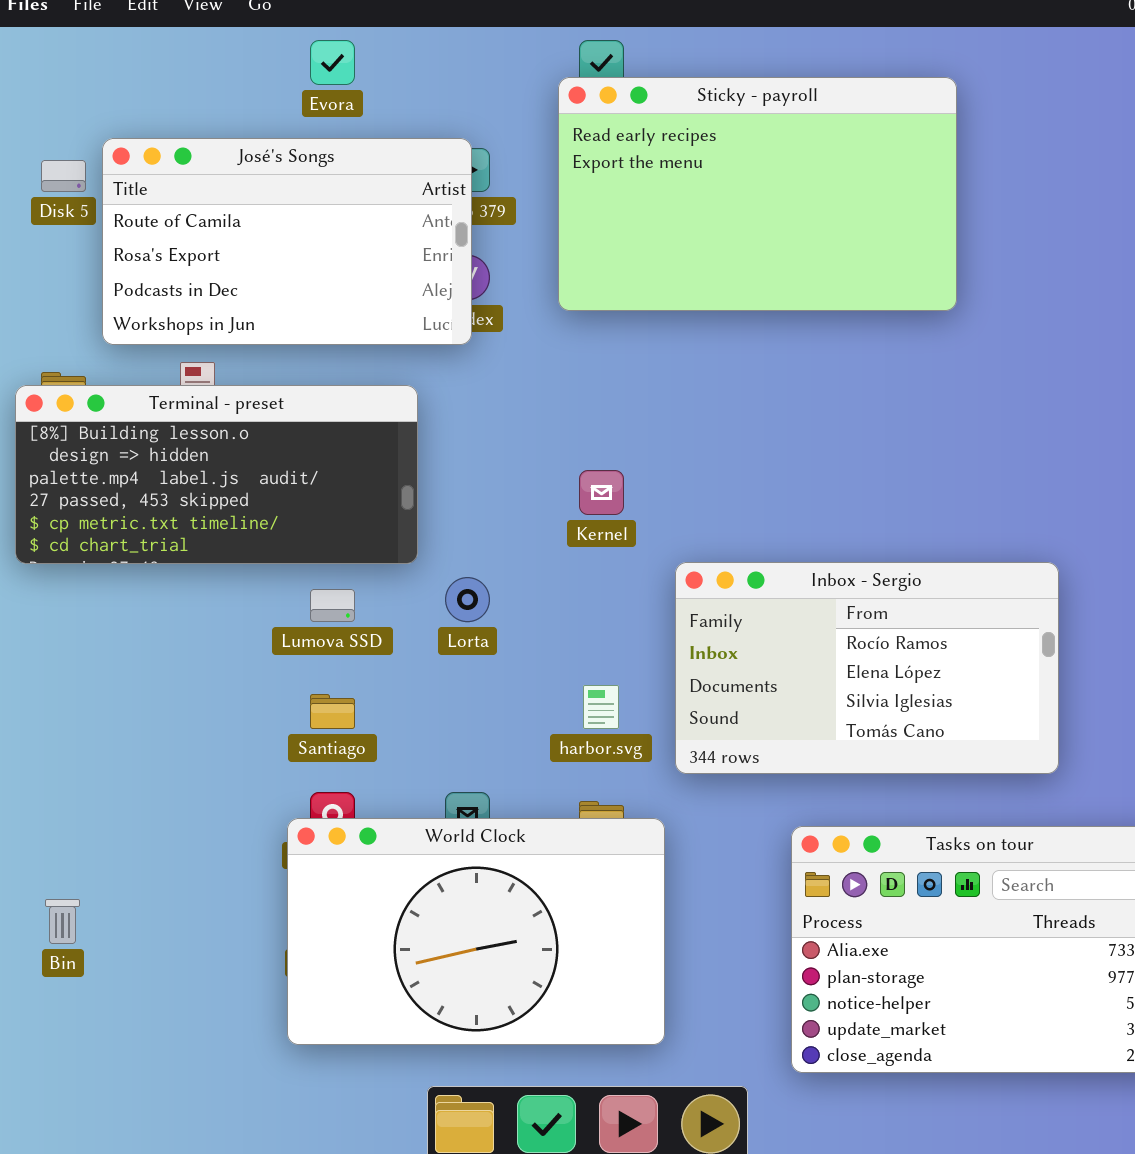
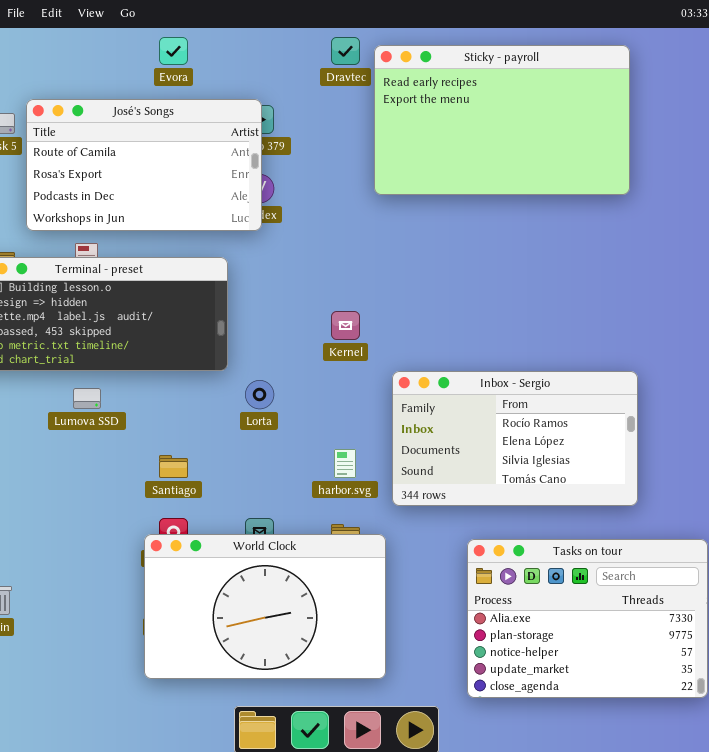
Sticky - payroll: [558,77,957,311] -> [374,45,630,195], moved
Lumova SSD: [310,589,355,622] -> [73,388,101,409], moved

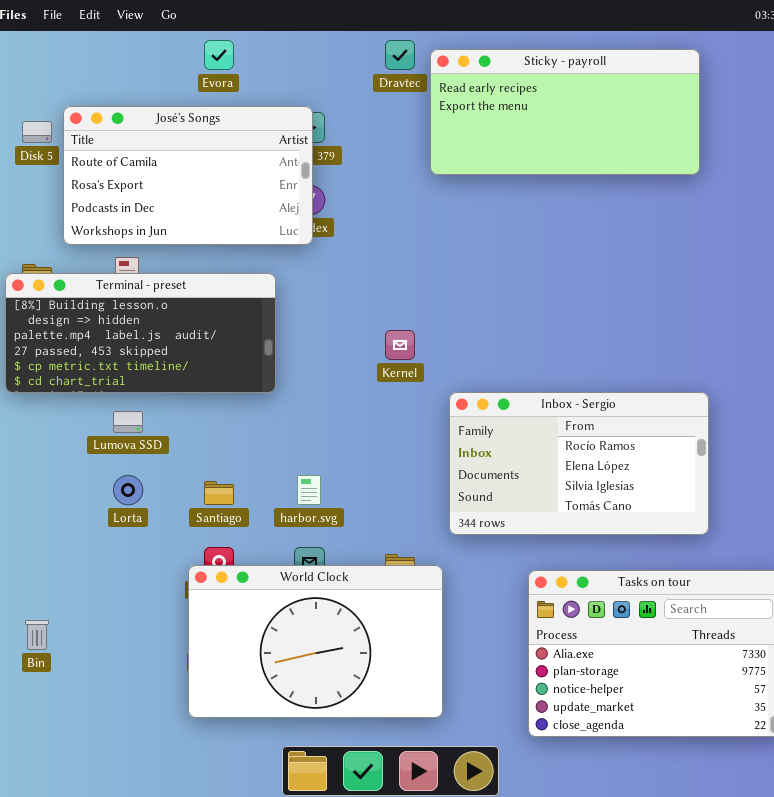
Sticky - payroll: [374,45,630,195] -> [430,49,700,175], resized
Lorta: [245,380,274,409] -> [113,475,143,505], moved
harbor.svg: [334,449,356,478] -> [297,475,321,505], moved

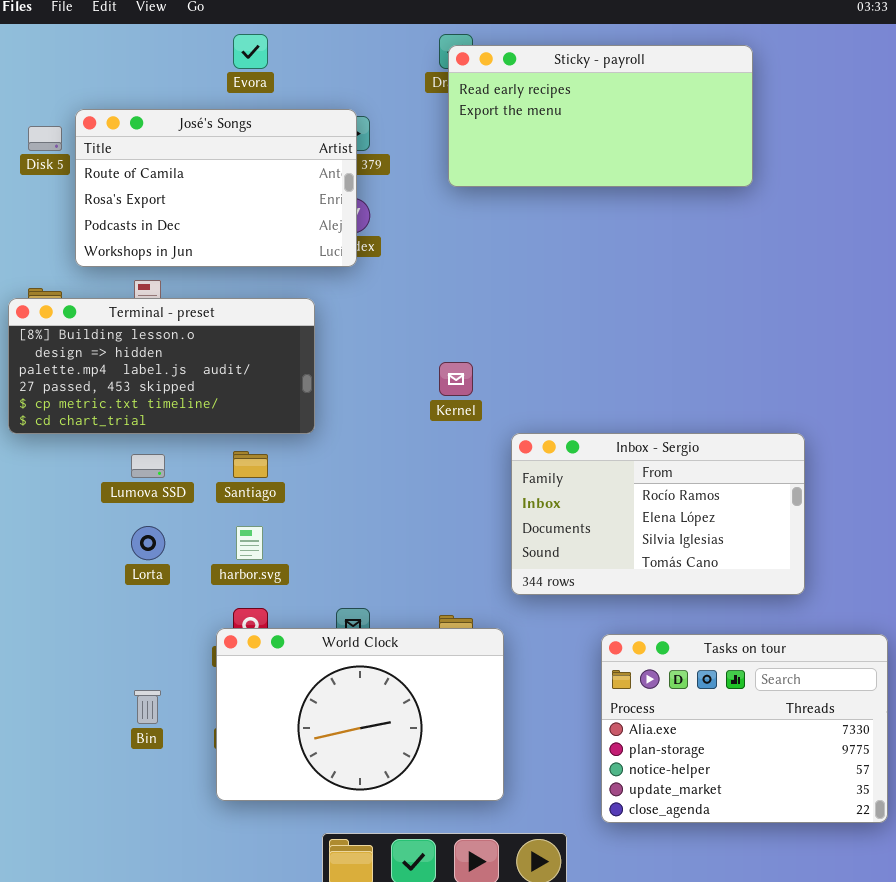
Sticky - payroll: [430,49,700,175] -> [448,45,753,187], moved
harbor.svg: [297,475,321,505] -> [236,526,263,560], moved
Santiago: [204,481,234,505] -> [233,451,268,478], moved
Bin: [25,620,49,650] -> [134,690,161,724], moved

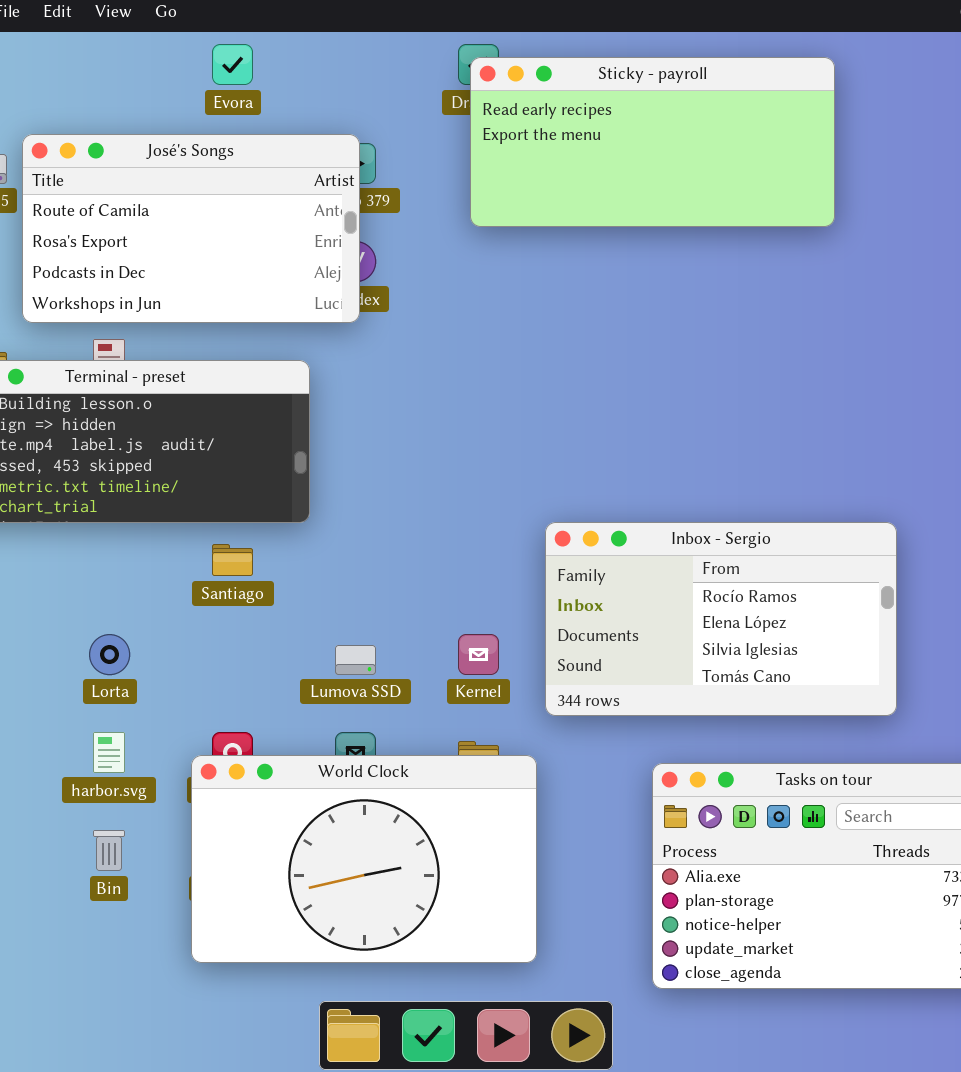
Kernel: [439,362,473,396] -> [458,634,499,675], moved
Lumova SSD: [131,454,165,478] -> [335,645,376,675], moved
harbor.svg: [236,526,263,560] -> [93,732,125,773], moved

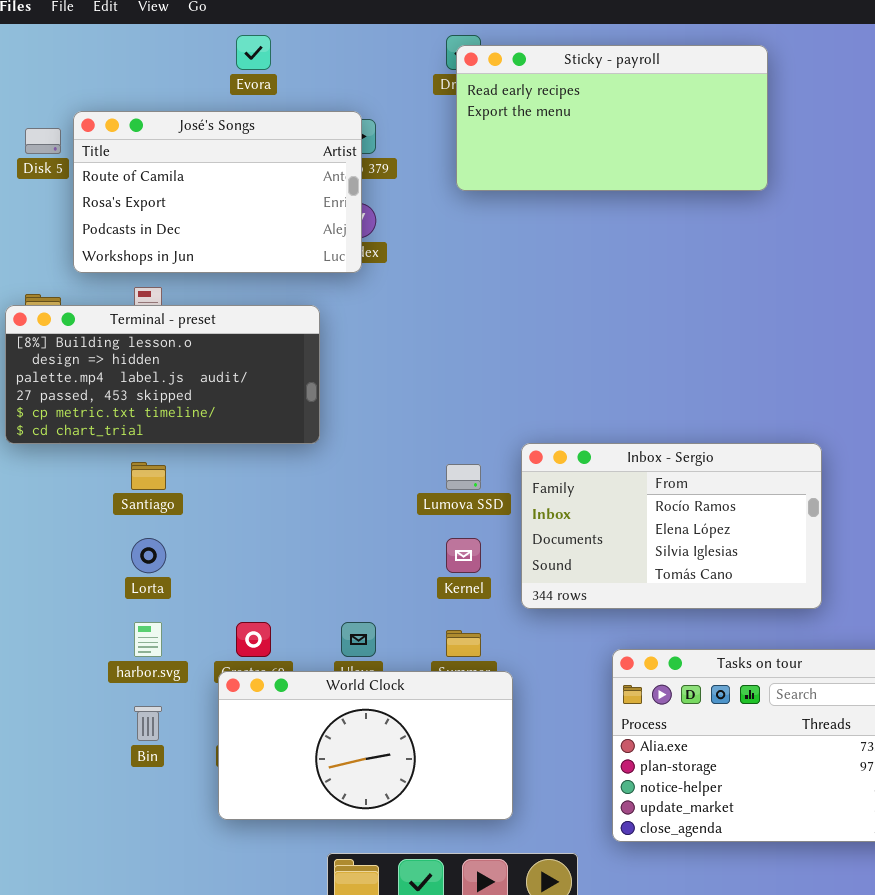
Santiago: [212,544,253,576] -> [131,462,166,490], moved
Lumova SSD: [335,645,376,675] -> [446,464,481,490], moved
World Clock: [191,755,537,963] -> [218,671,513,820], resized

